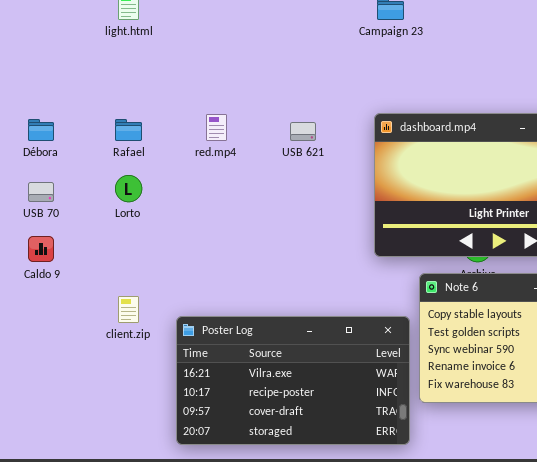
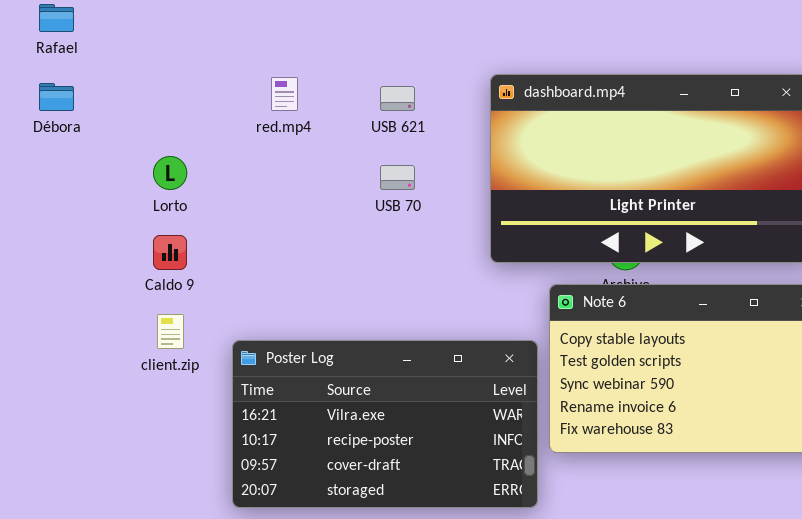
Rafael: [115,119,142,141] -> [39,4,74,32], moved
USB 70: [28,182,54,202] -> [380,165,415,190], moved
Caldo 9: [28,236,54,262] -> [153,235,187,270], moved

